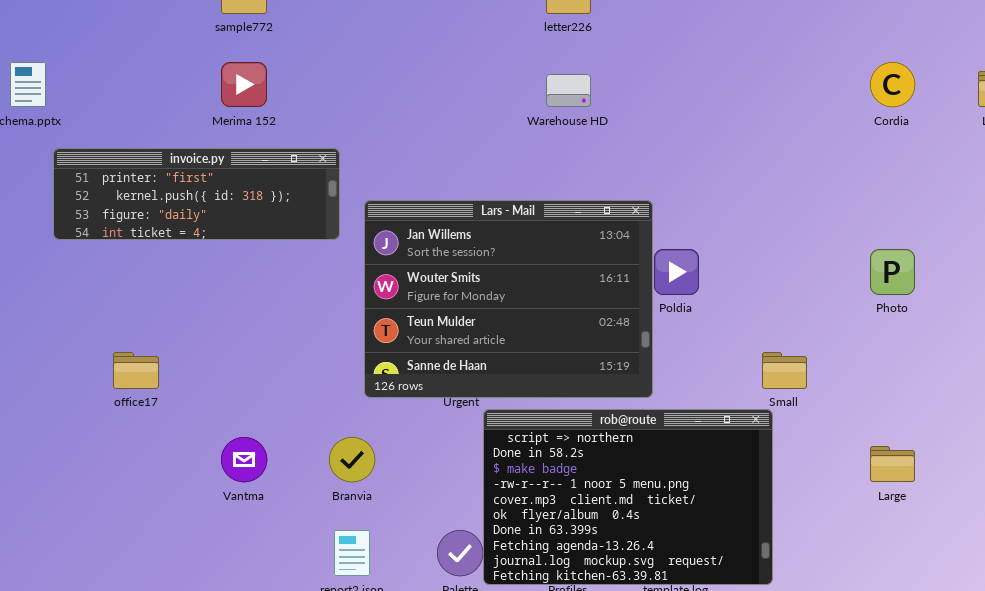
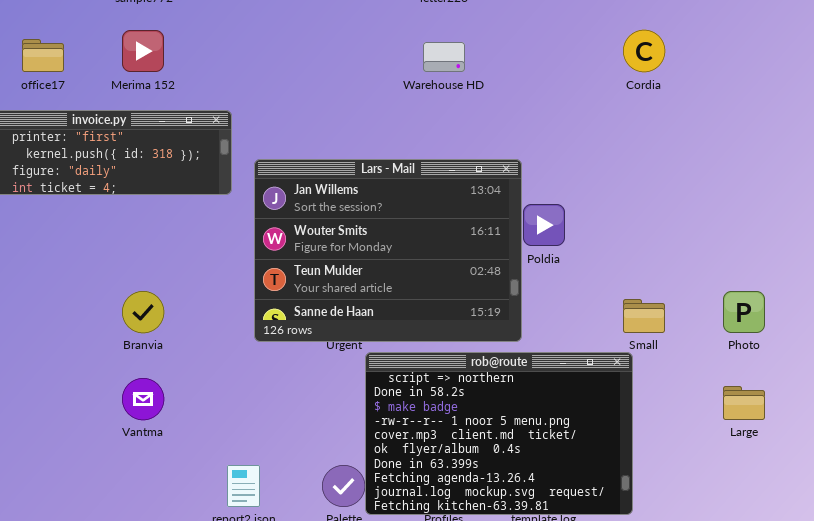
Cordia: [870,62,915,107] -> [623,30,665,72], moved
Photo: [870,249,915,295] -> [723,291,765,333], moved
office17: [113,352,159,389] -> [22,39,64,72], moved
Branvia: [329,437,375,482] -> [122,291,164,333], moved

